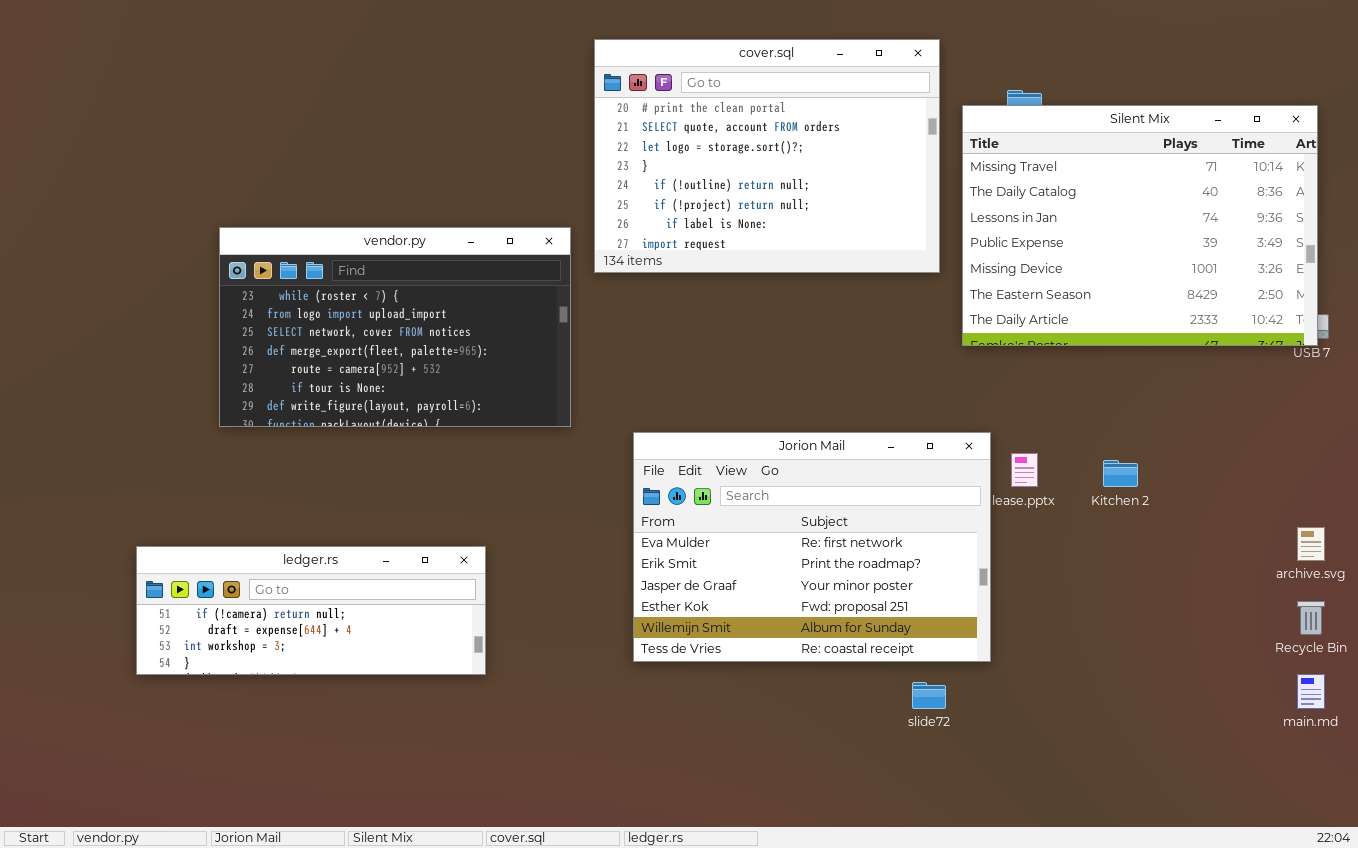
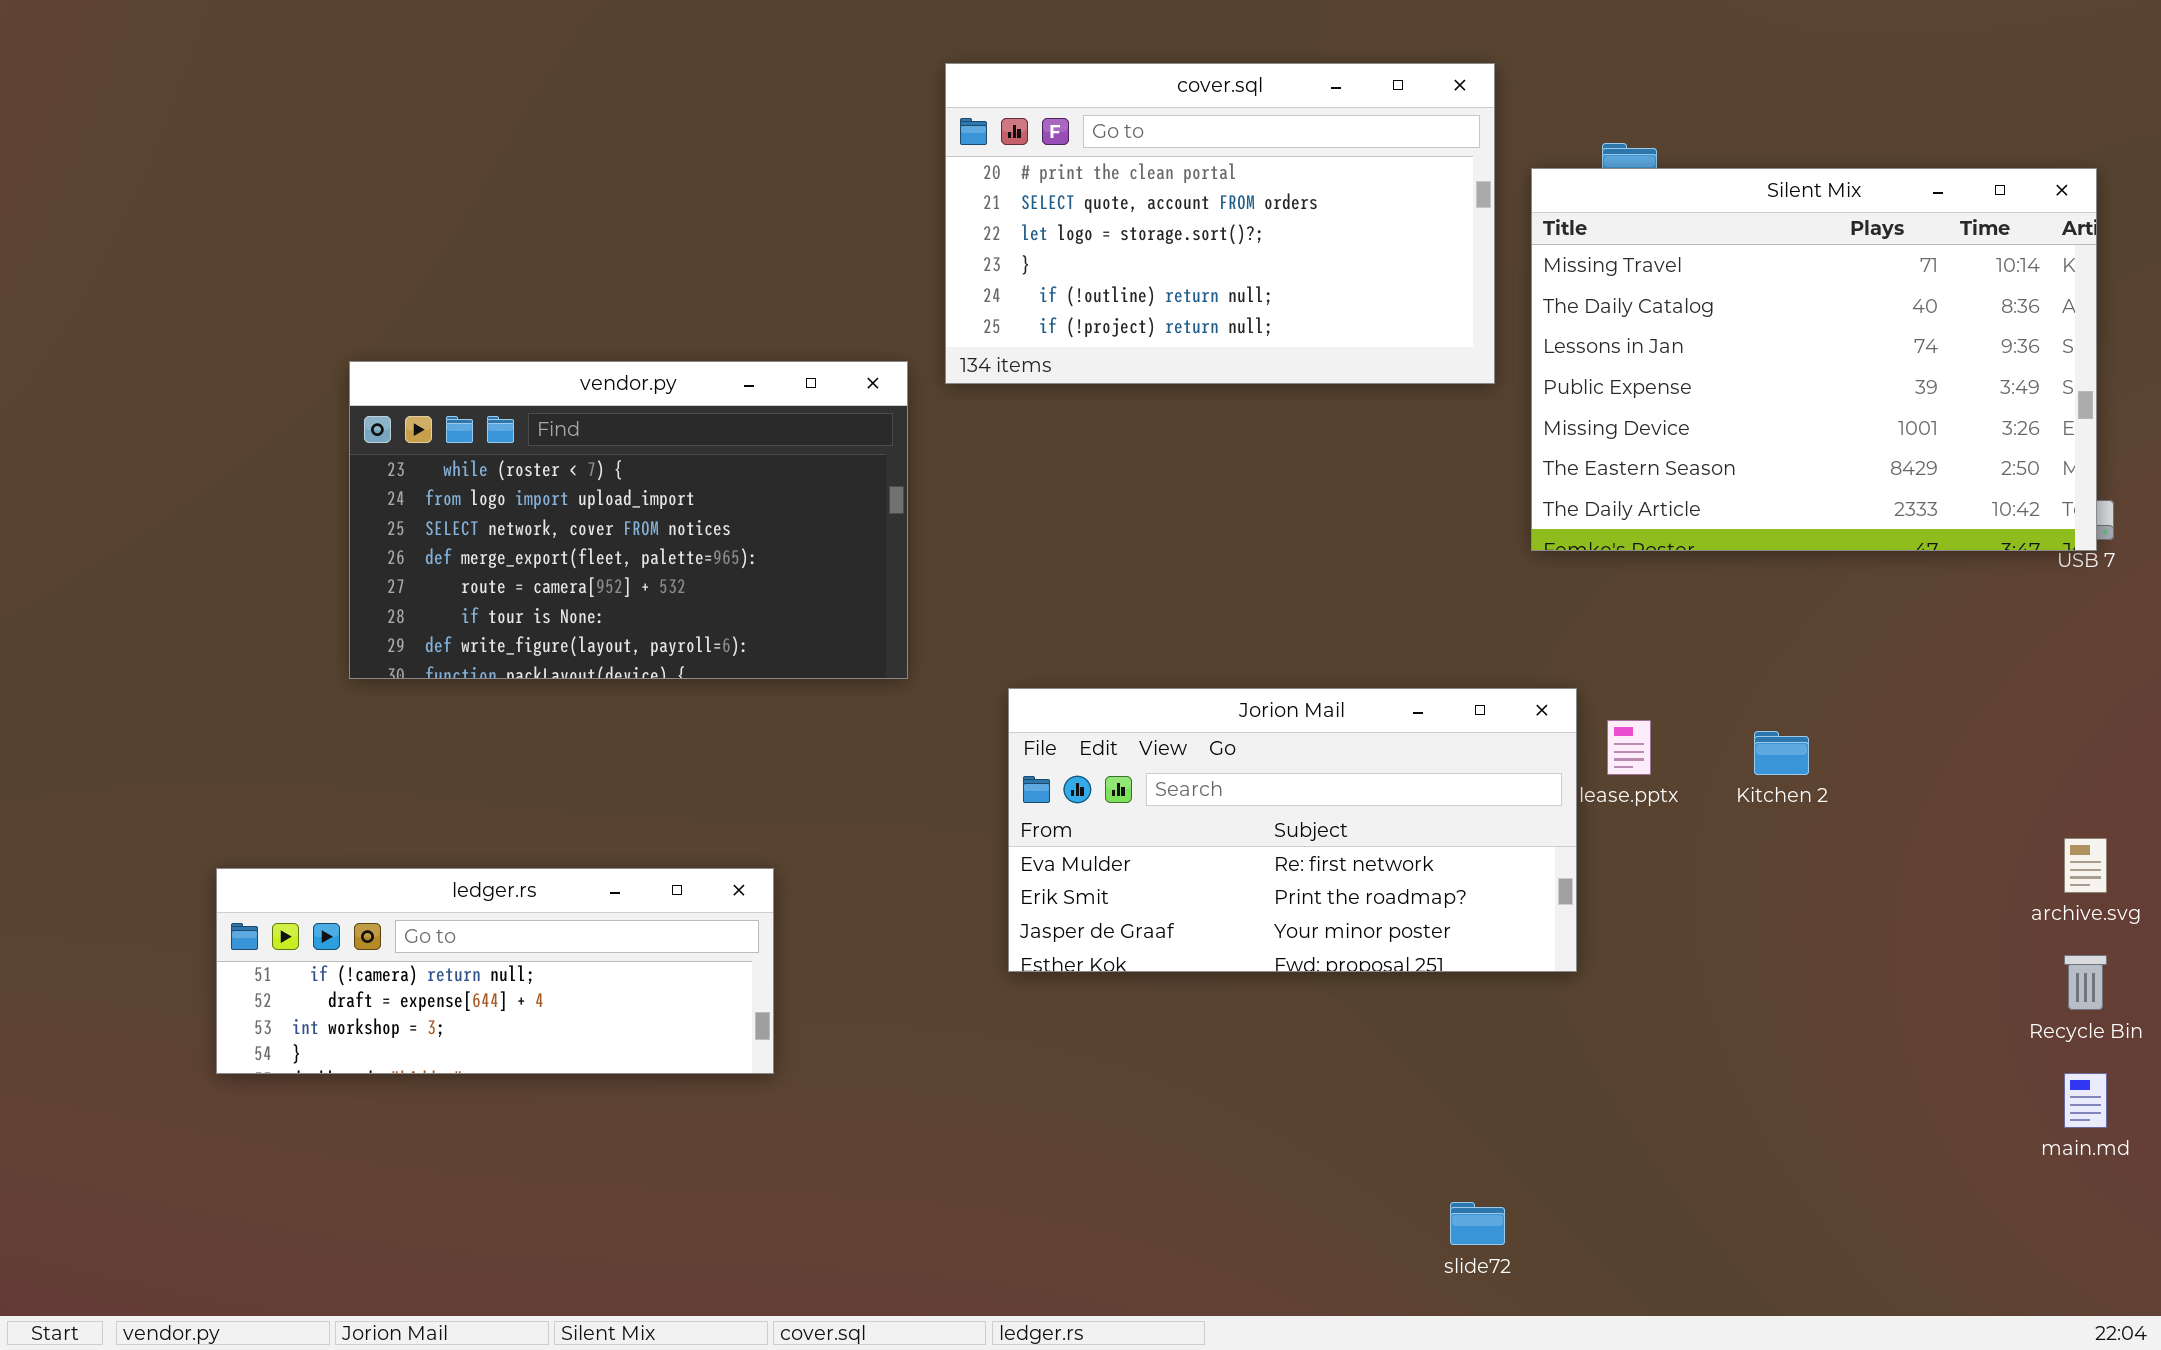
cover.sql: [594,39,940,273] -> [945,63,1495,384], resized
Jorion Mail: [633,432,991,662] -> [1008,688,1577,972], resized
slide72: [912,682,946,709] -> [1450,1202,1505,1245], moved

